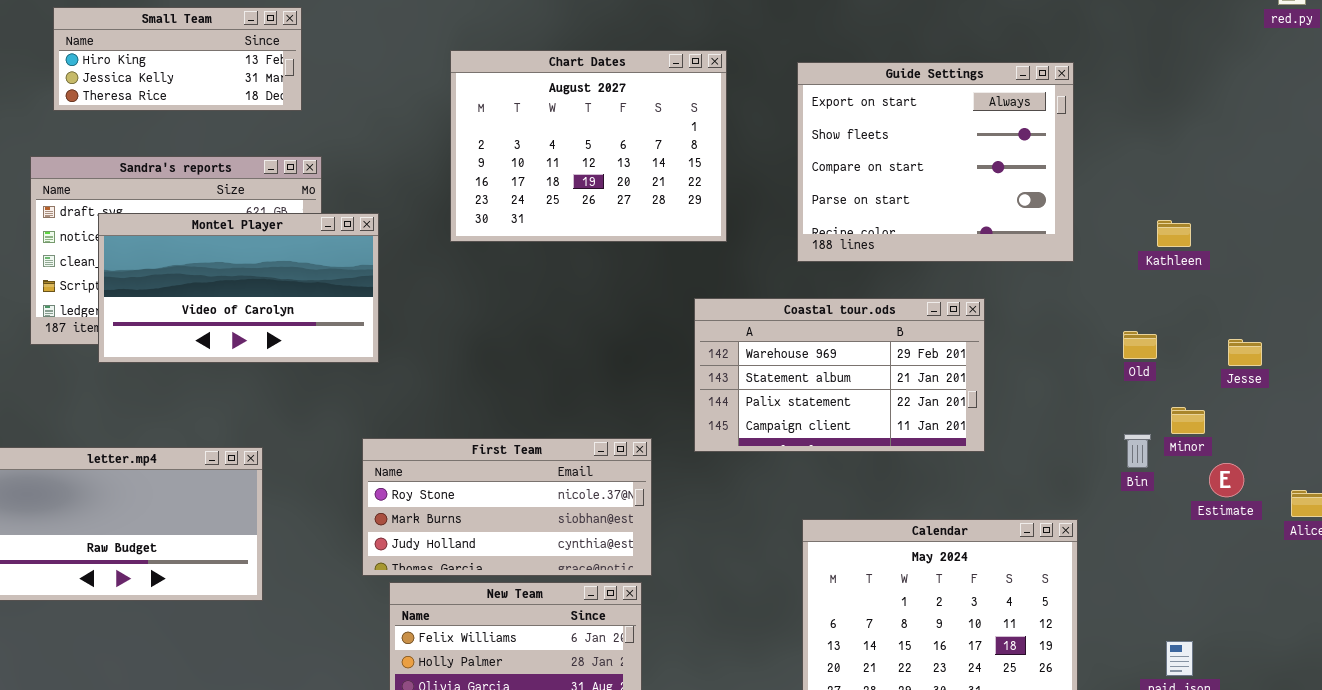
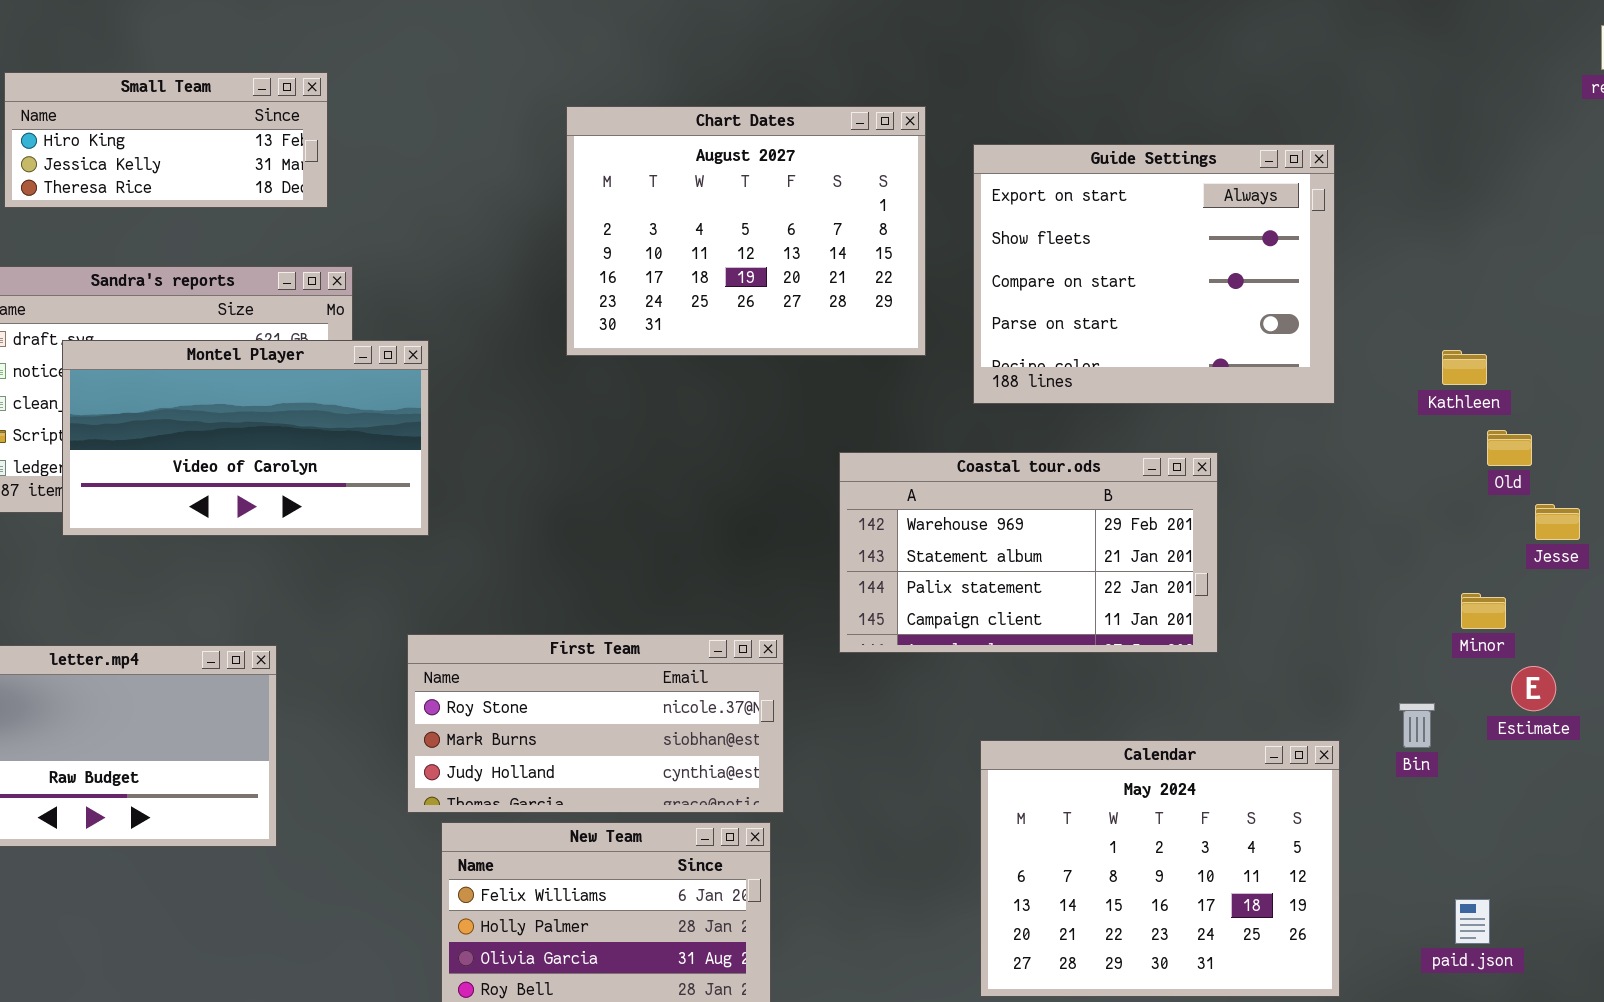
Chart Dates: [450,50,727,242] -> [566,106,926,356], moved
Old: [1123,331,1157,359] -> [1487,430,1532,466], moved
Bin: [1124,434,1151,468] -> [1399,703,1435,748], moved

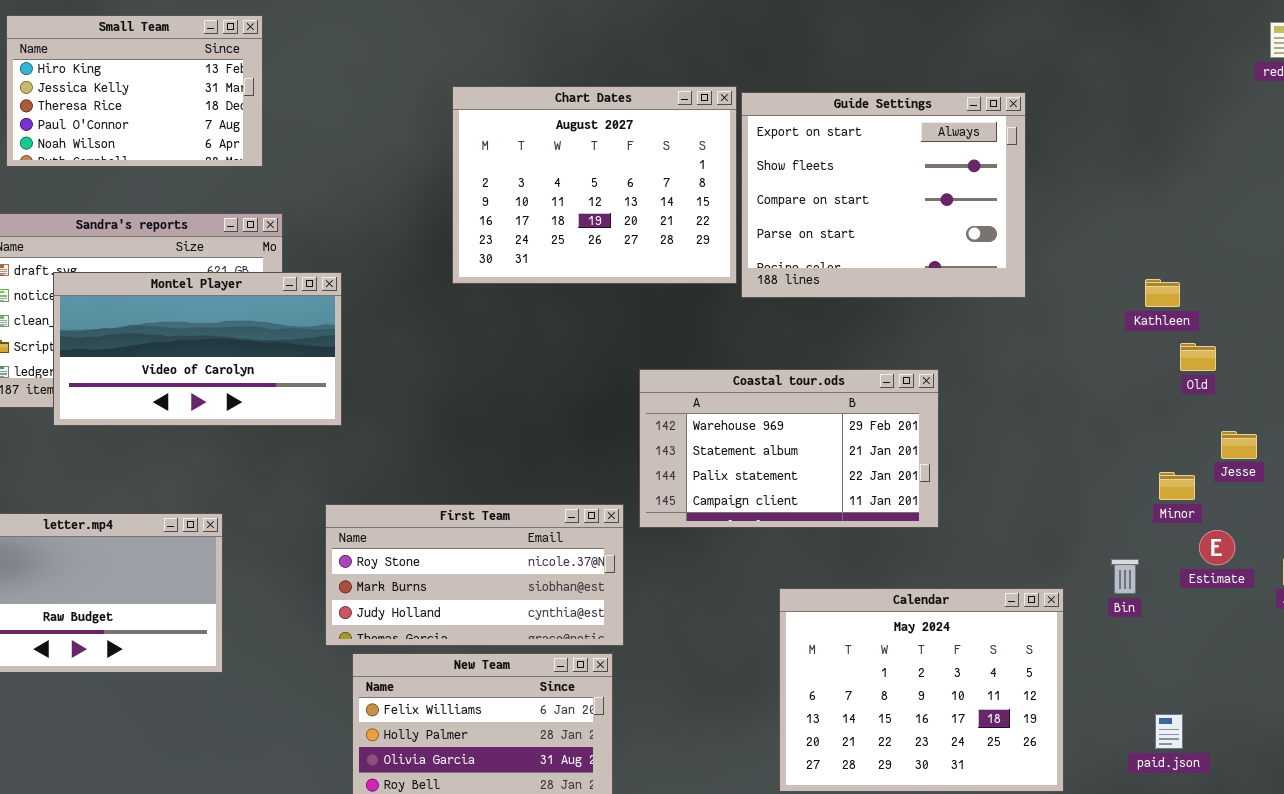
Small Team: [4,72,328,208] -> [6,15,263,167], resized
Guide Settings: [973,144,1335,404] -> [741,92,1026,298], moved
Coastal tour.ods: [839,452,1218,653] -> [639,369,939,528], moved
Jesse: [1535,504,1580,540] -> [1221,431,1257,459], moved

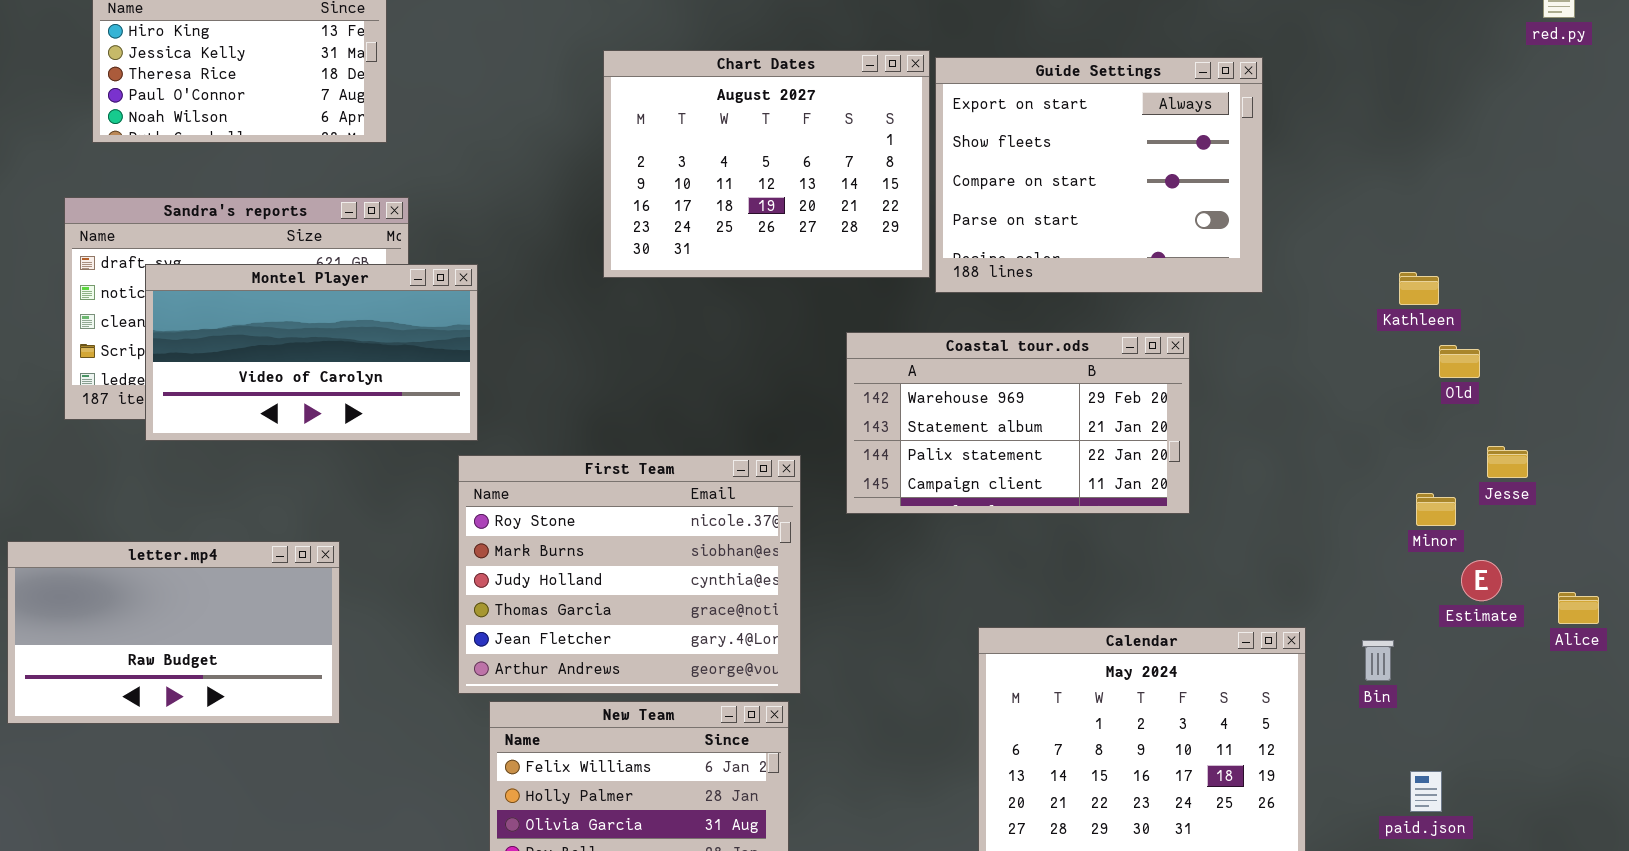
Coastal tour.ods: [639,369,939,528] -> [846,332,1190,514], moved
First Team: [325,504,624,646] -> [458,455,801,694], resized
Bin: [1111,559,1139,594] -> [1362,640,1394,681], moved

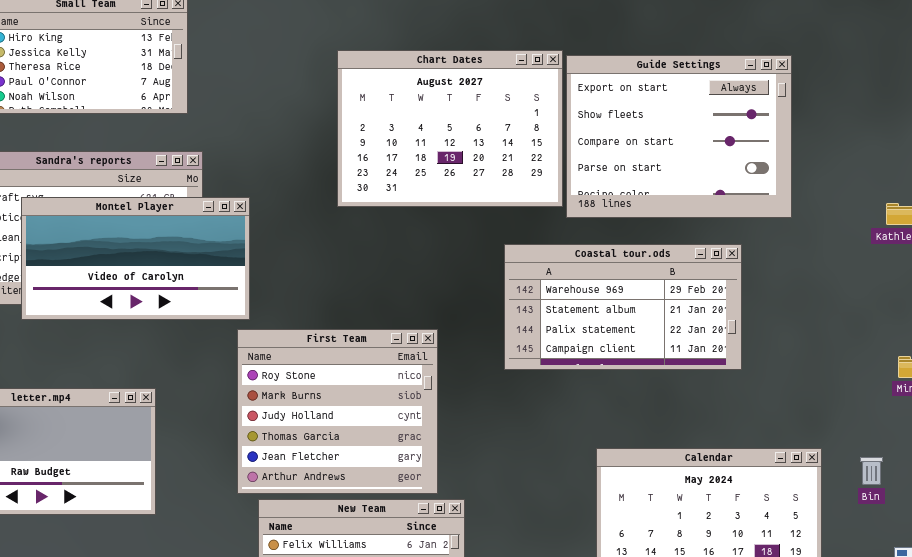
First Team: [458,455,801,694] -> [237,329,438,494], resized

